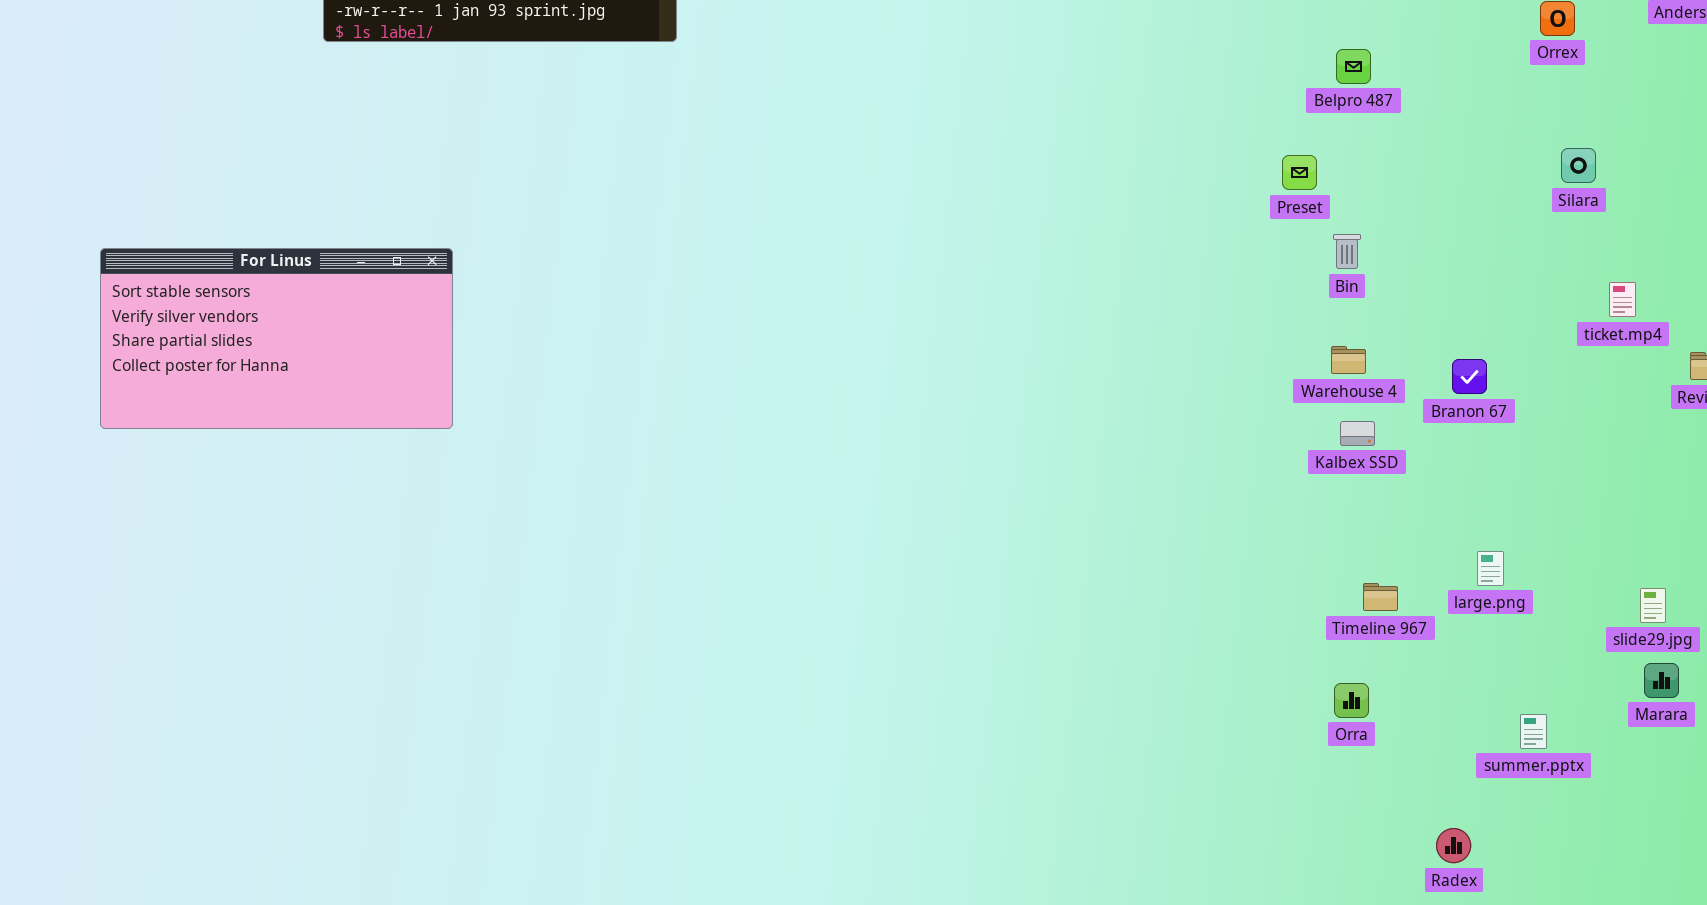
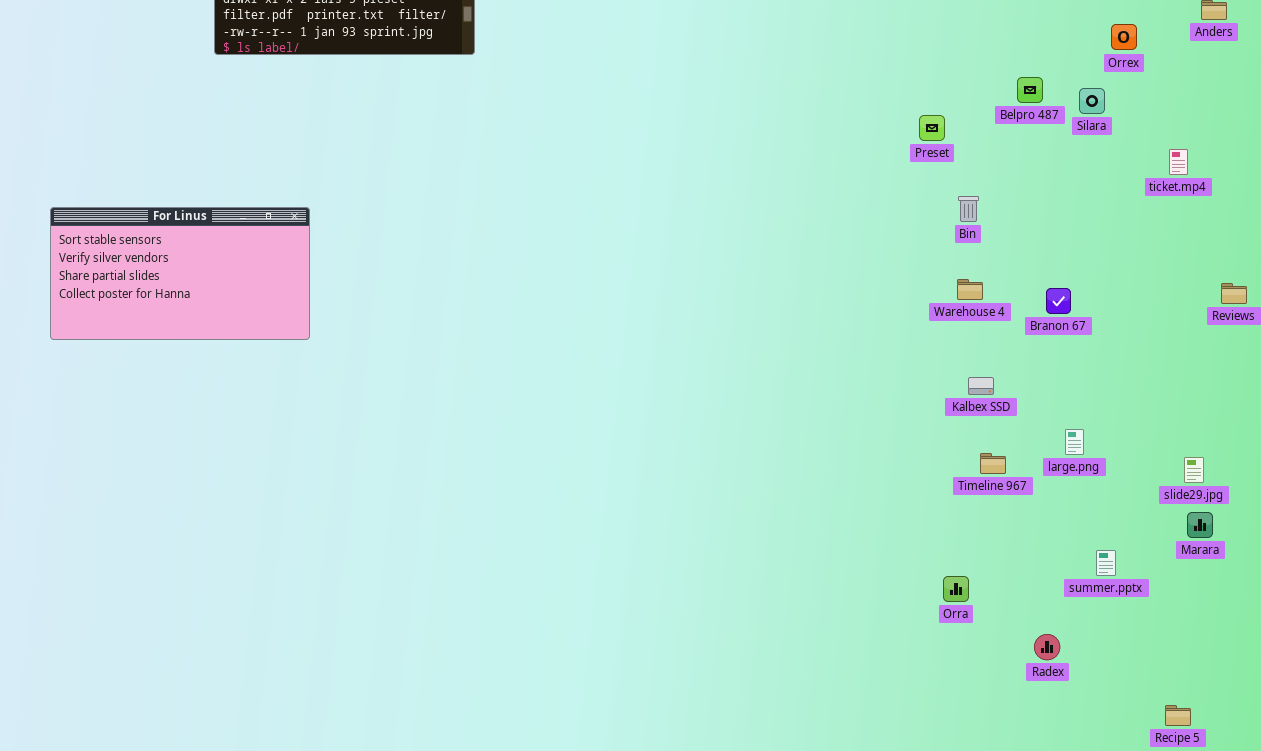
Belpro 487: [1336,49,1371,84] -> [1017,77,1043,103], moved
Silara: [1561,148,1596,183] -> [1079,88,1105,114], moved
Preset: [1282,155,1317,190] -> [919,115,945,141], moved
ticket.mp4: [1609,282,1636,317] -> [1169,149,1188,175], moved
Kalbex SSD: [1340,421,1375,446] -> [968,377,994,395], moved
Orra: [1334,683,1369,718] -> [943,576,969,602], moved

